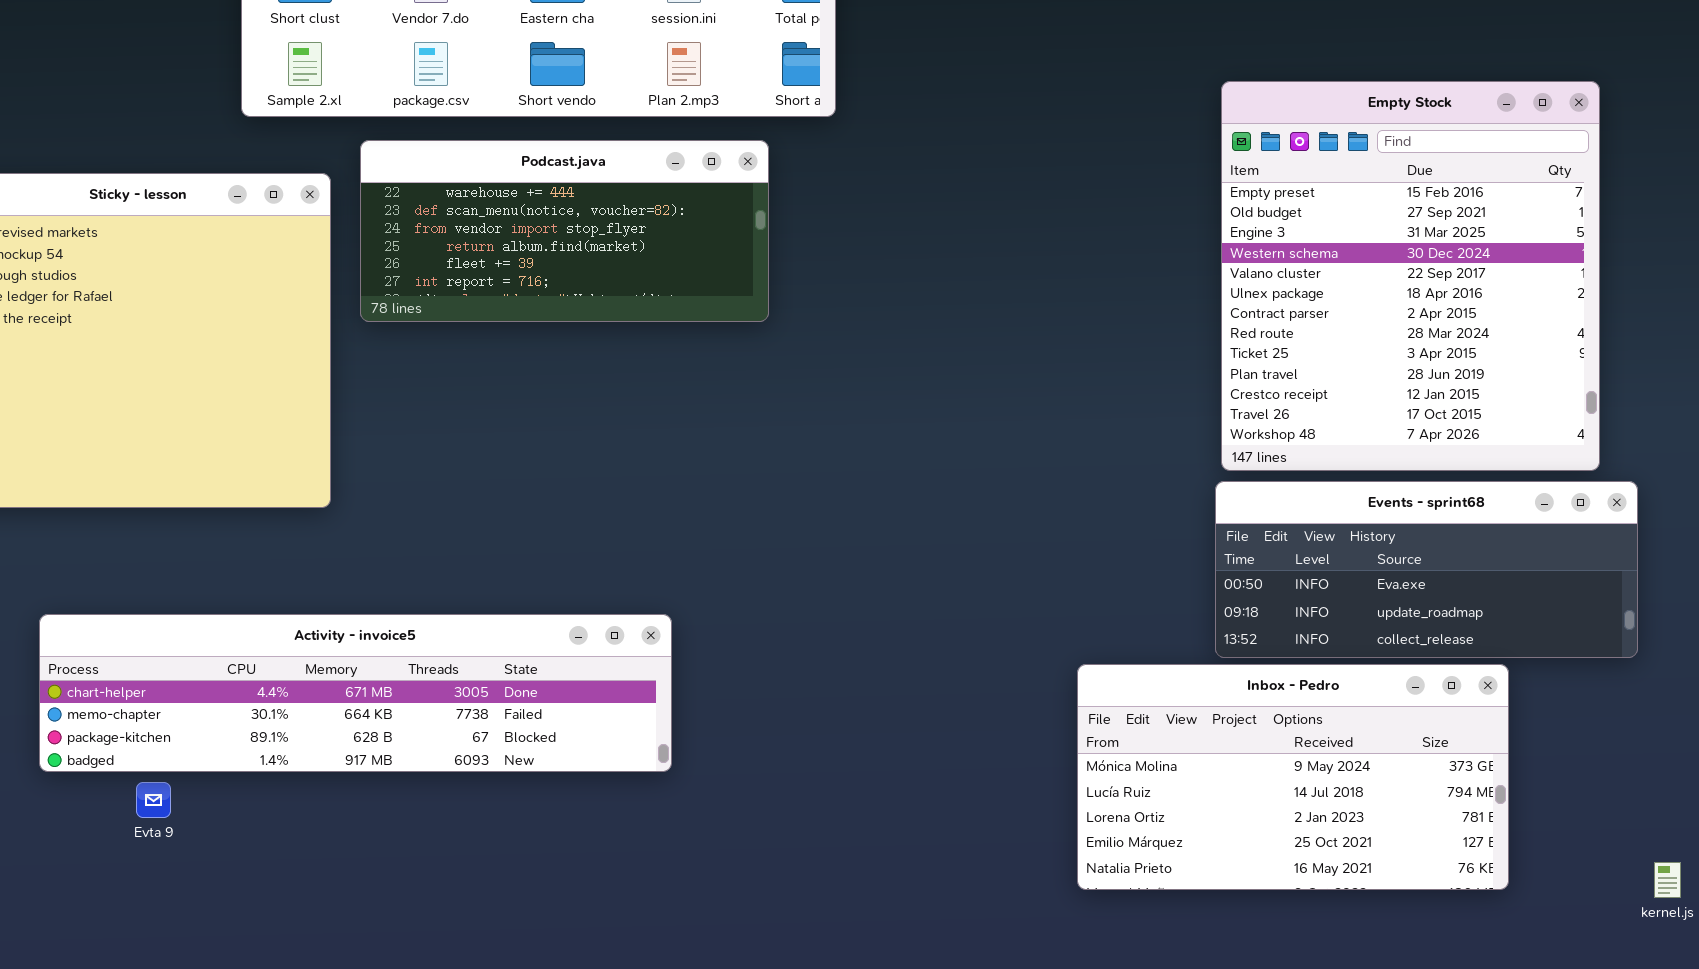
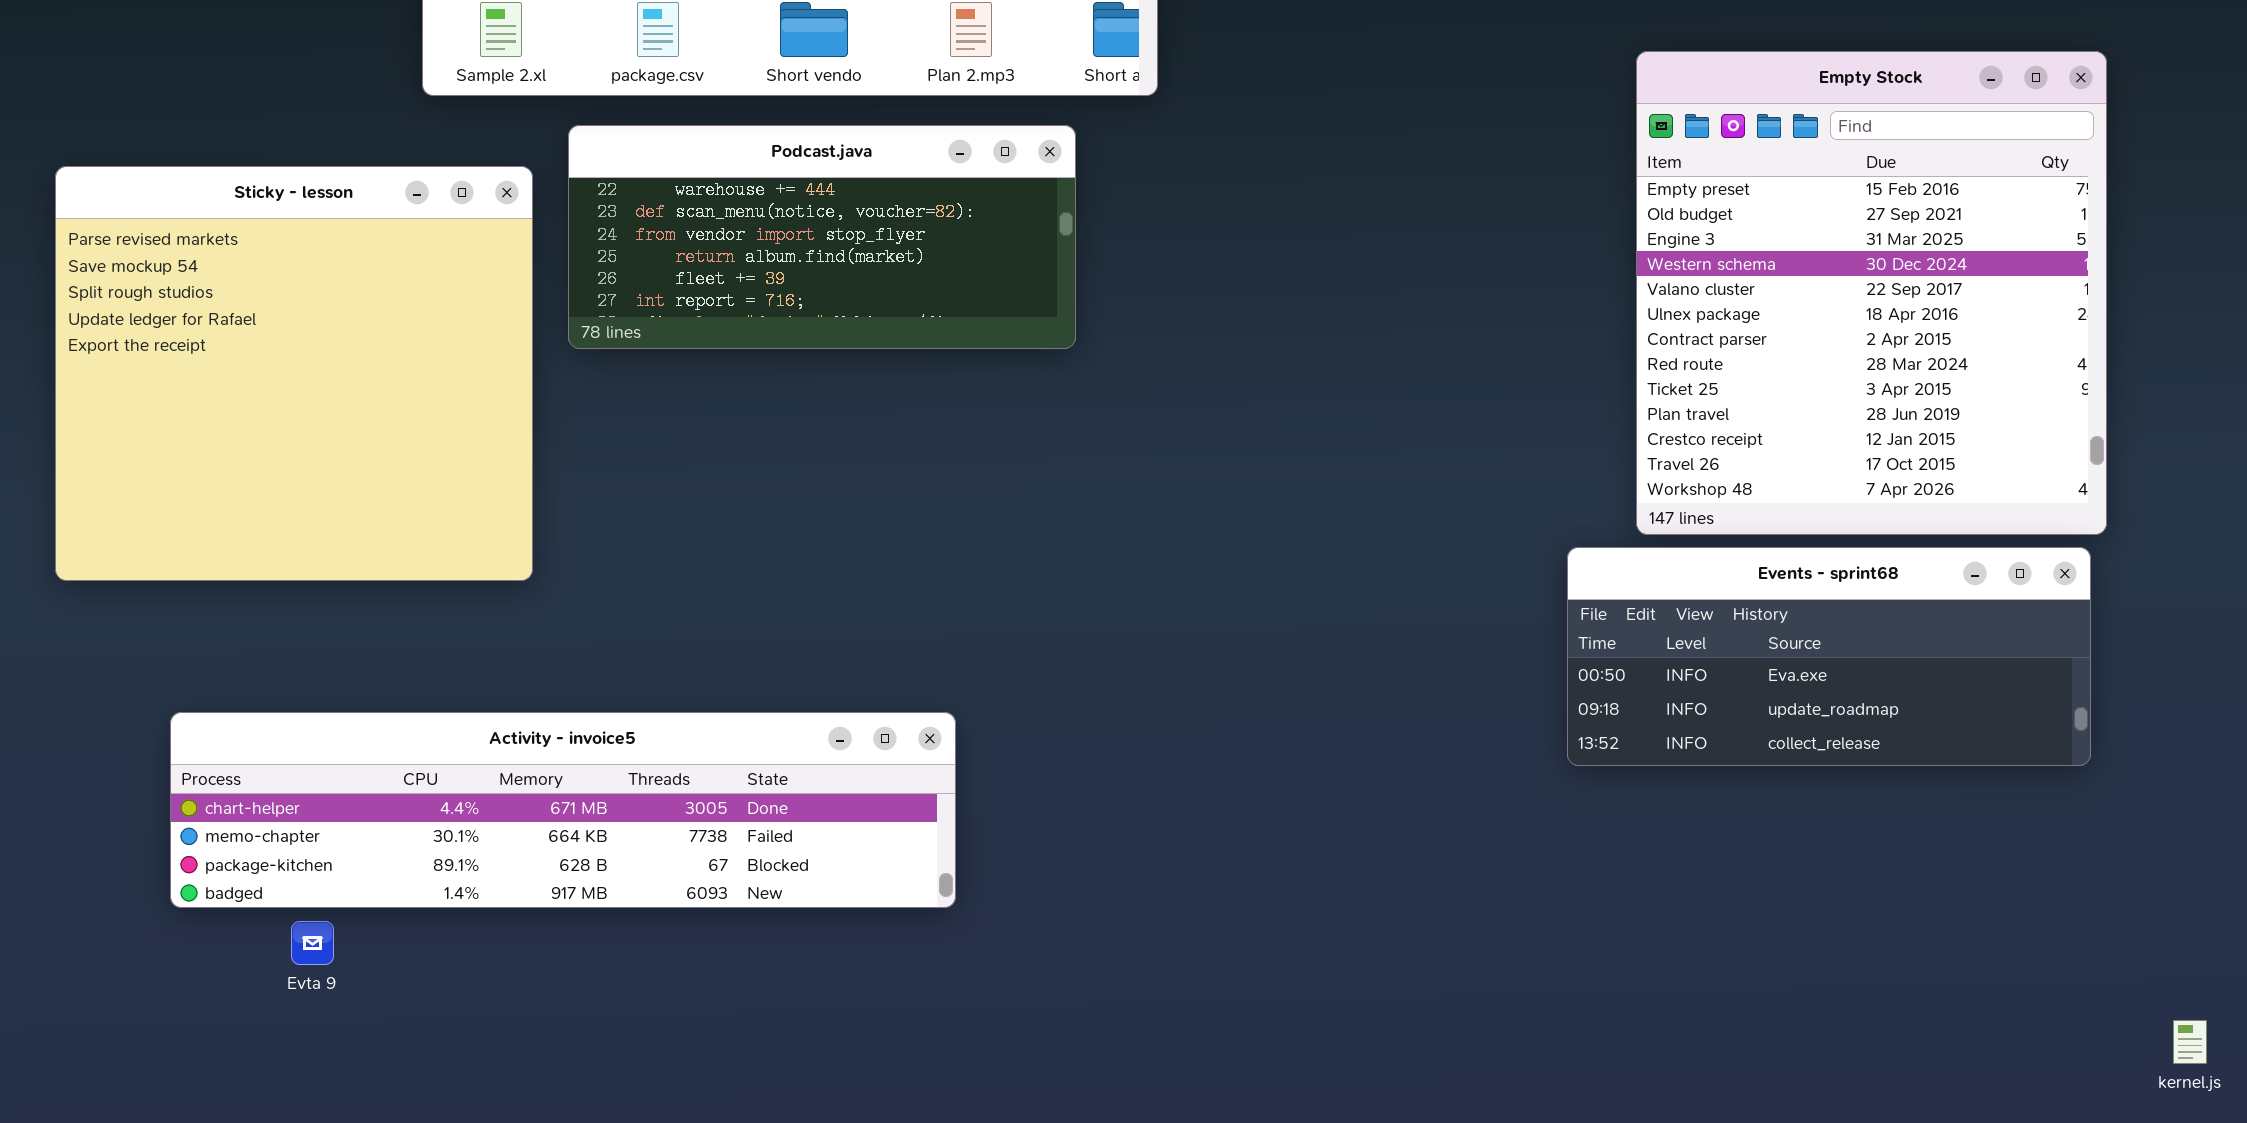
Events - sprint68: [1215,481,1638,658] -> [1567,547,2091,766], moved
Inbox - Pedro: [1077,664,1509,890] -> none, closed

